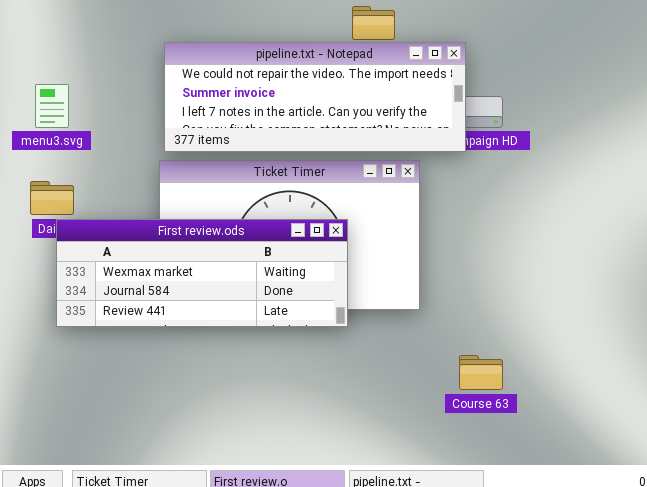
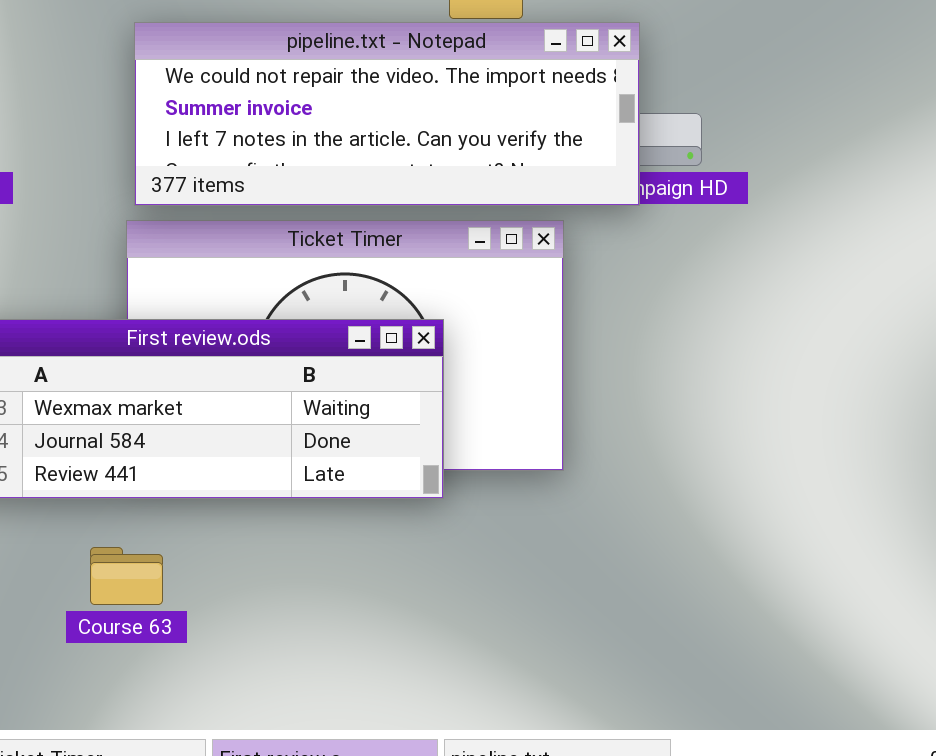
Course 63: [459,355,503,390] -> [90,547,163,605], moved

